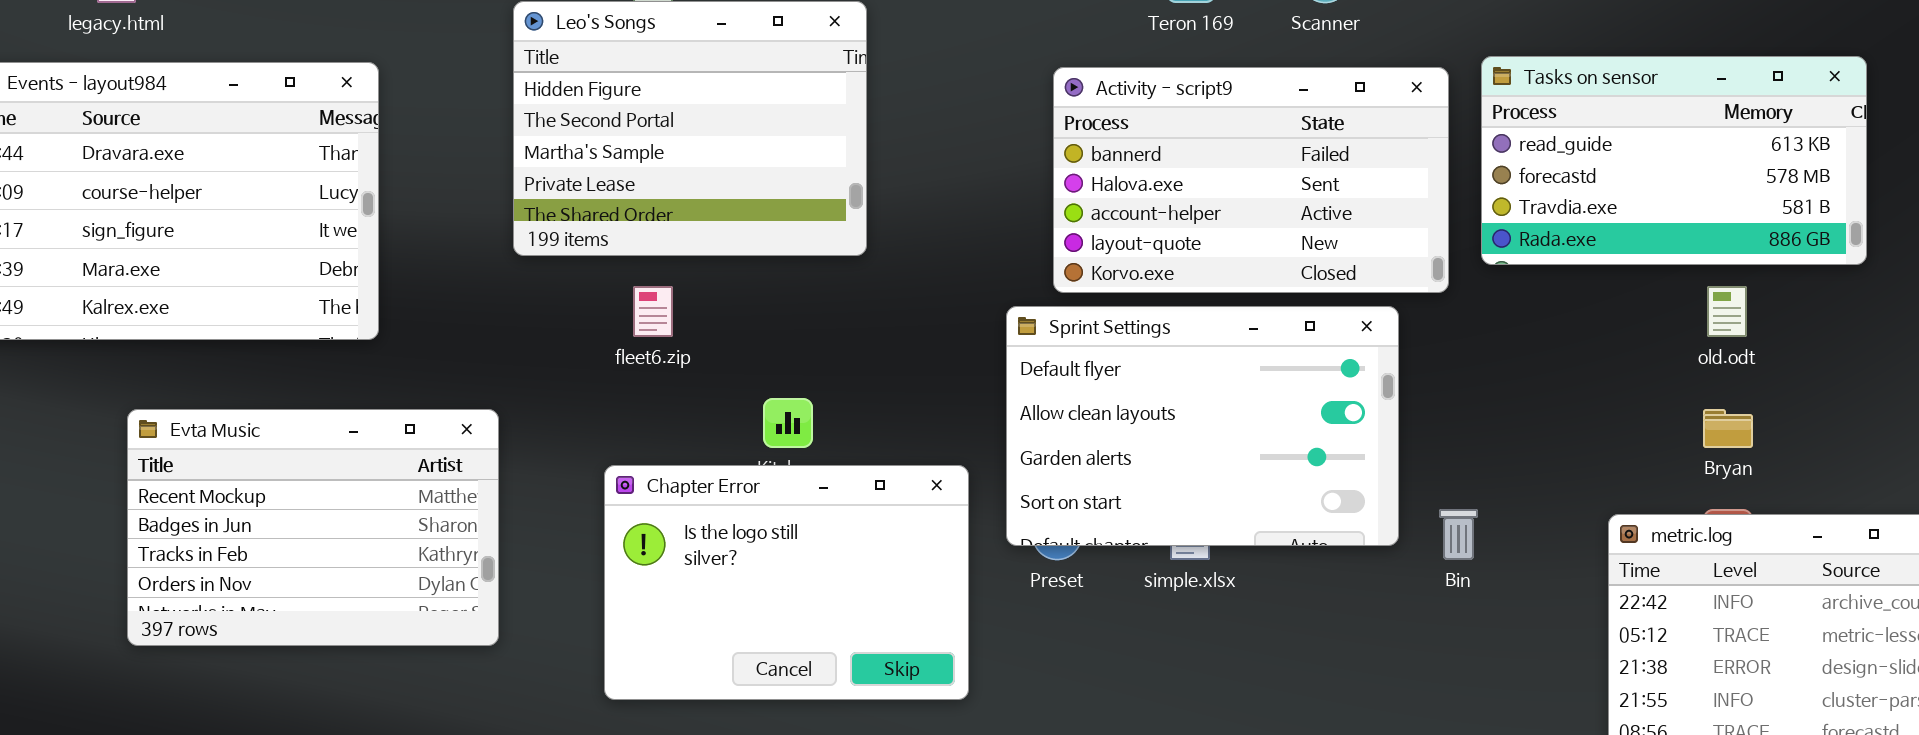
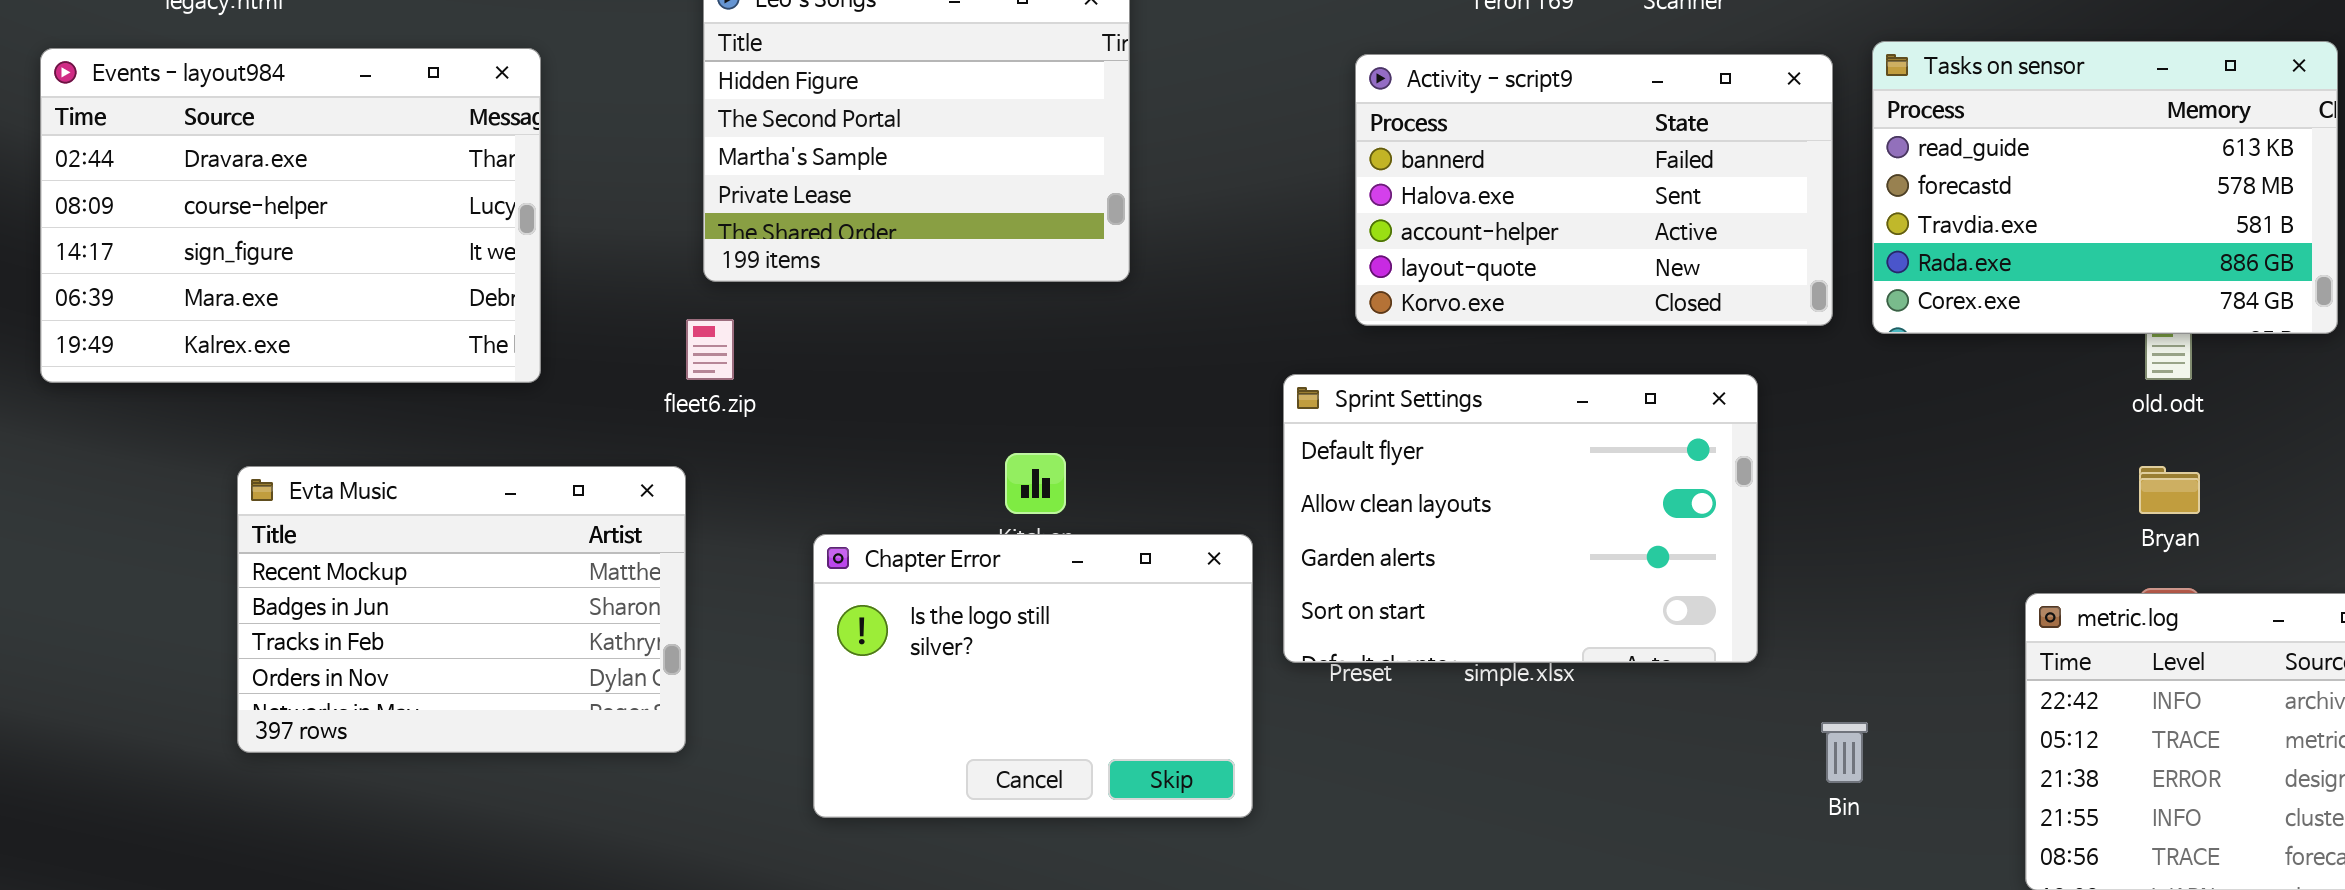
Tasks on sensor: [1481,56,1867,265] -> [1872,41,2338,334], resized
fleet6.zip: [633,286,673,337] -> [686,319,734,380], moved
Sprint Settings: [1006,306,1399,546] -> [1283,374,1758,663], moved
Bin: [1439,509,1478,560] -> [1821,722,1868,783], moved

